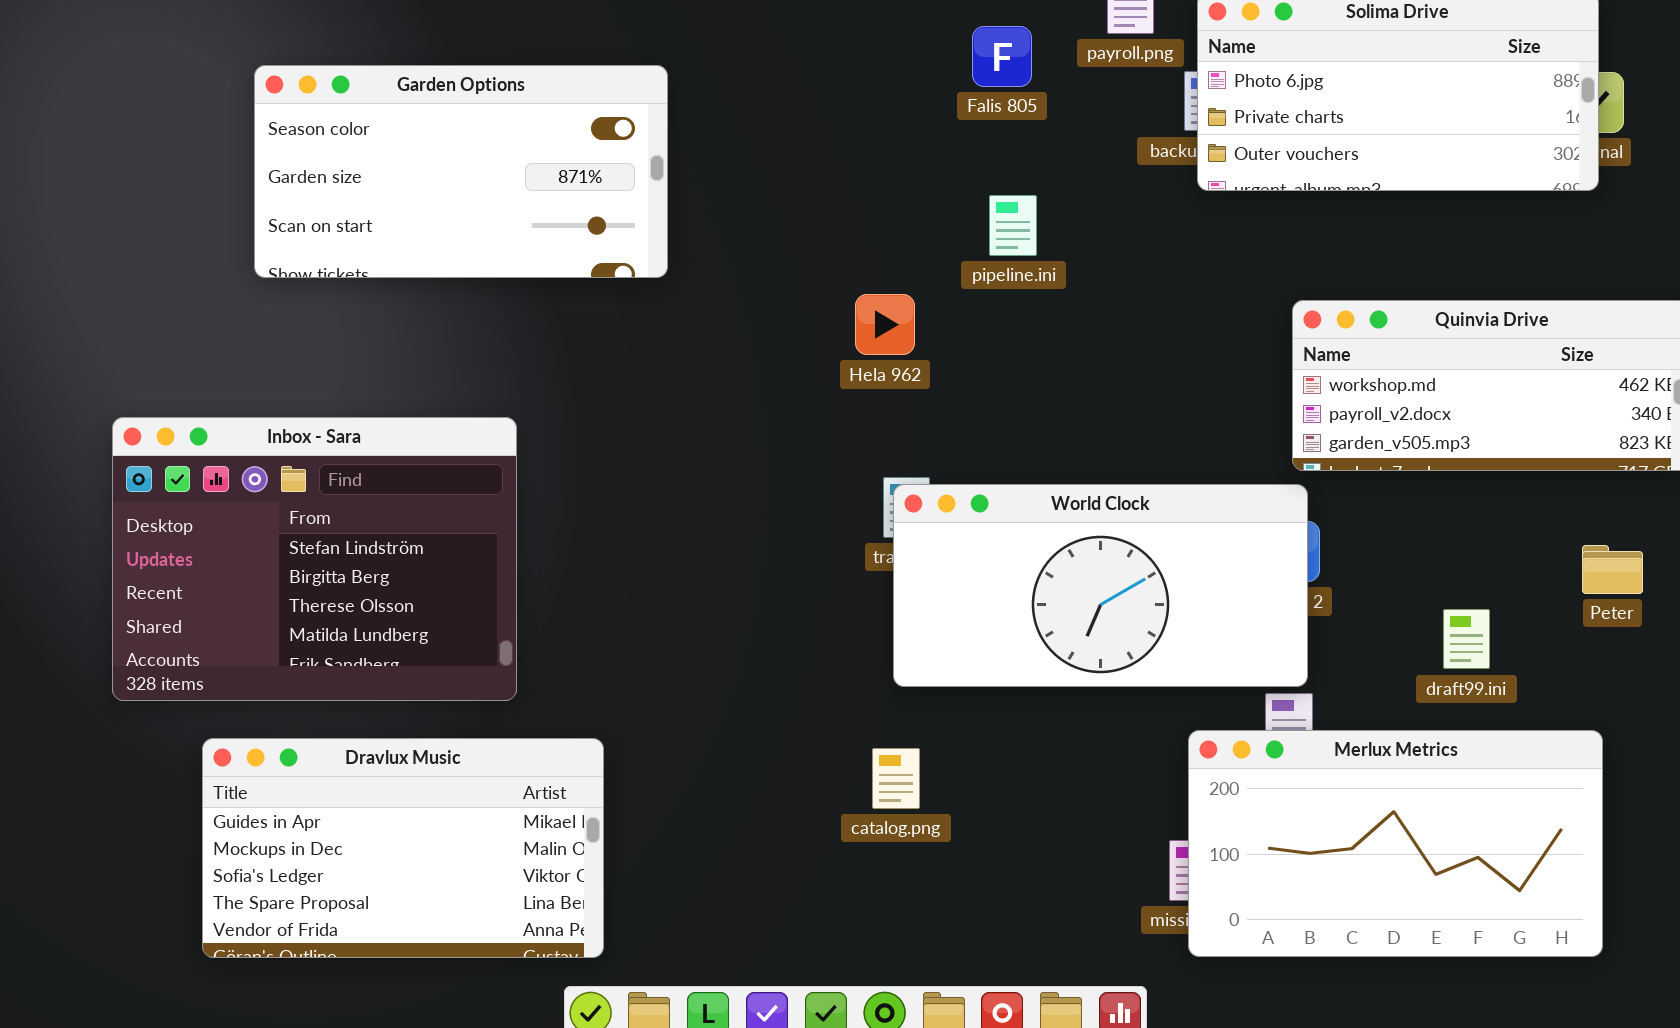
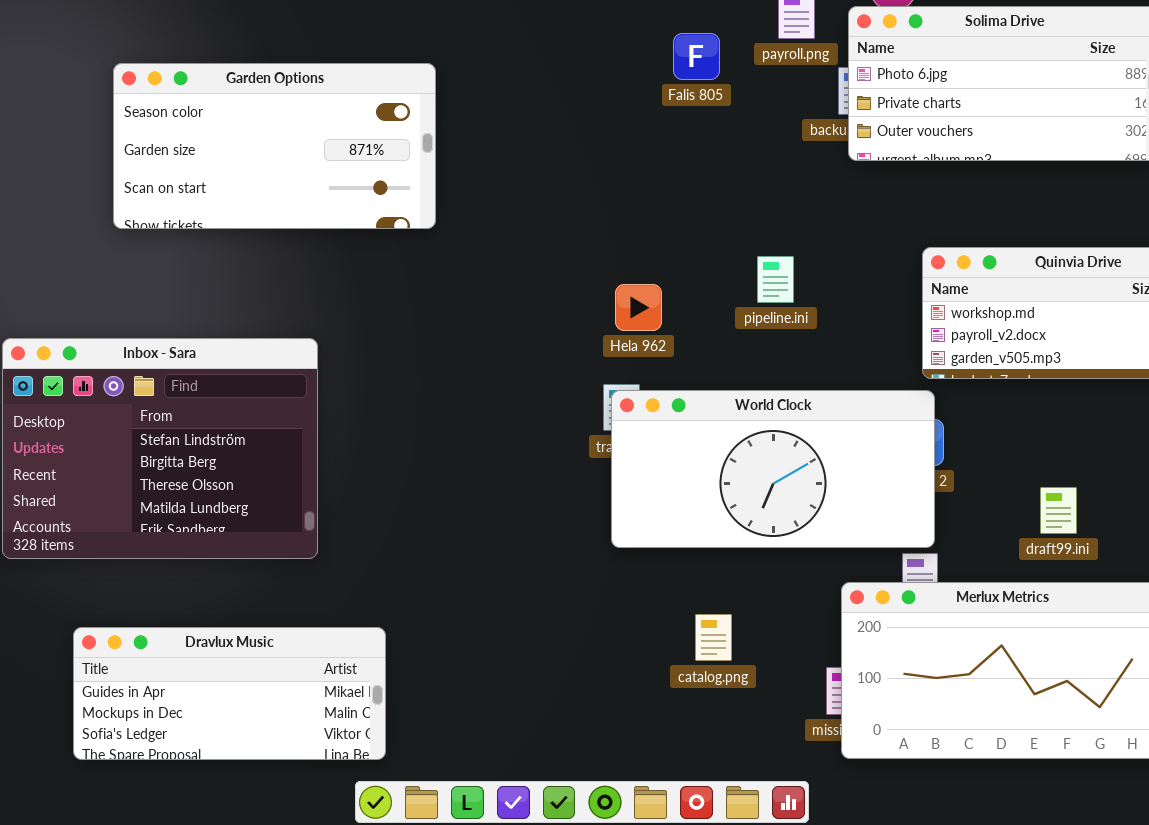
pipeline.ini: [989,195,1037,256] -> [757,256,794,303], moved
Hela 962: [855,294,915,355] -> [615,284,662,331], moved
Dravlux Music: [202,738,604,958] -> [73,627,386,760], resized
catalog.png: [872,748,920,809] -> [695,614,732,661], moved

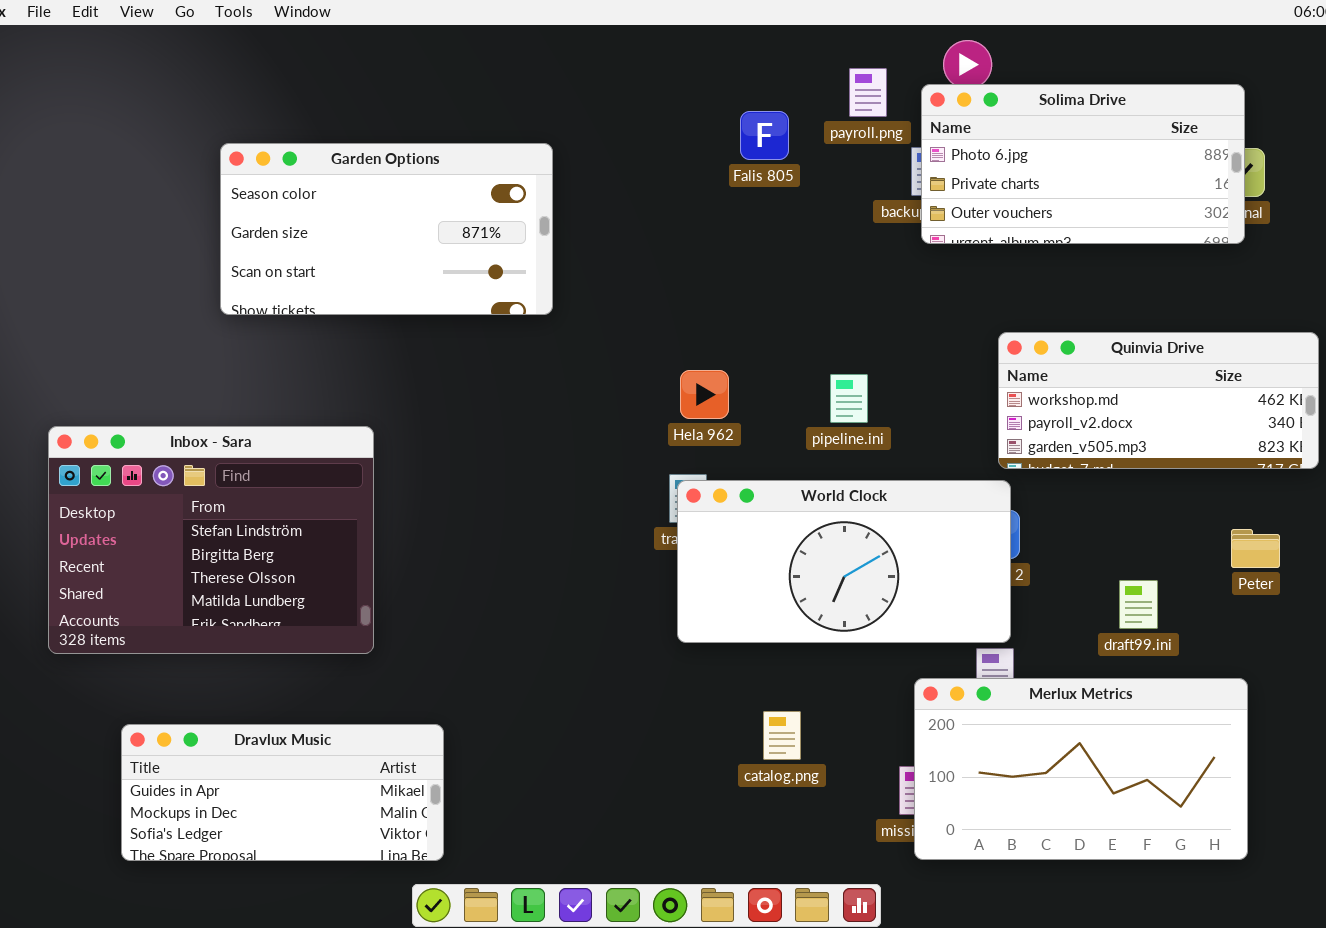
Garden Options: [113,63,436,229] -> [220,143,553,315], moved
pipeline.ini: [757,256,794,303] -> [830,374,868,423], moved

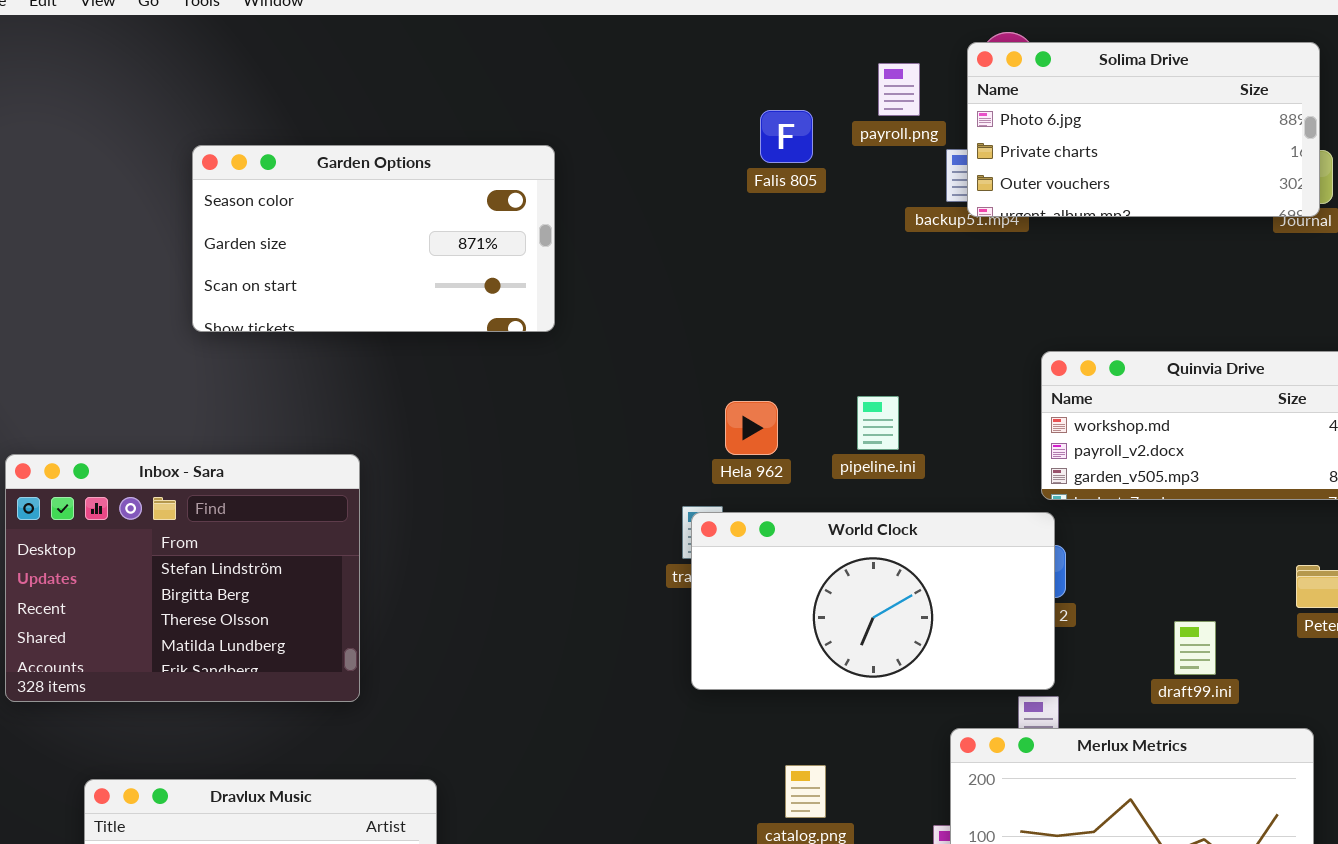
Solima Drive: [921,84,1245,244] -> [967,42,1320,217], moved
Hela 962: [680,370,729,419] -> [725,401,778,455], moved

